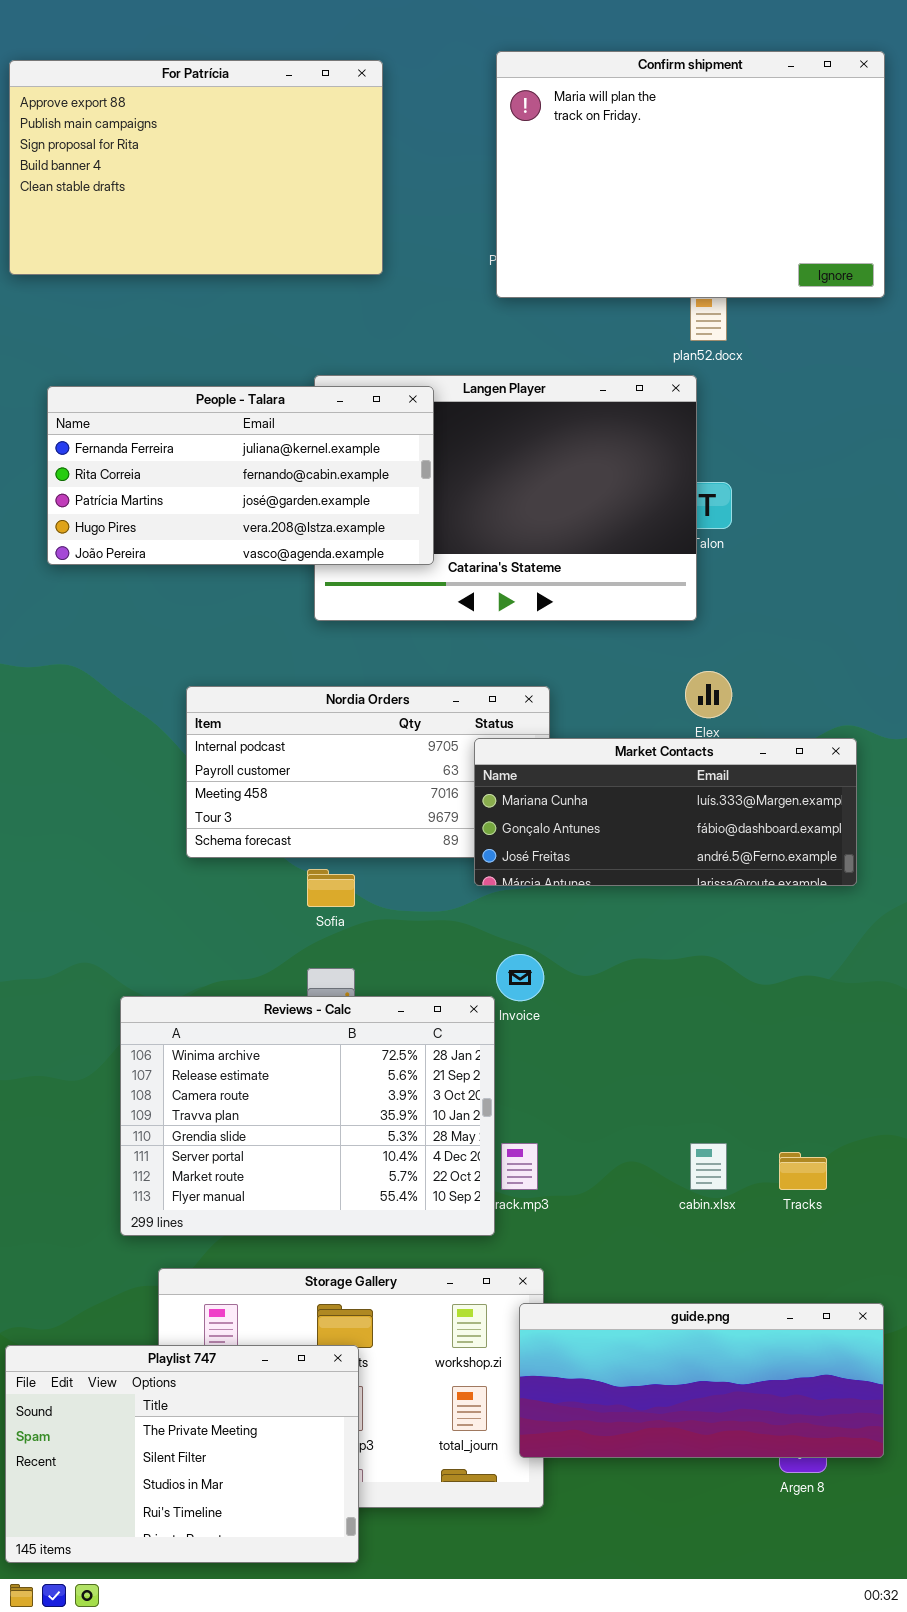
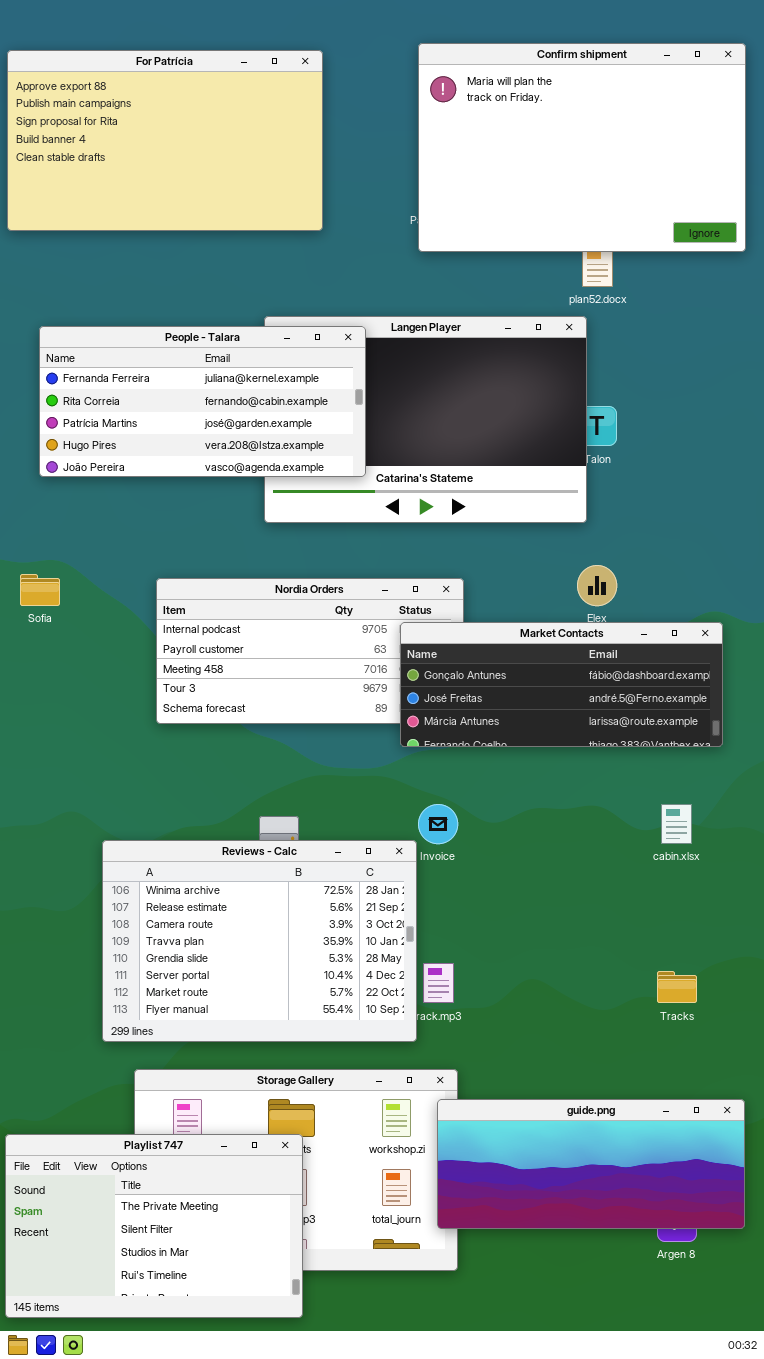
Market Contacts: [474,738,857,886] -> [400,622,723,747], scrolled down 1 row
Sofia: [307,869,355,907] -> [20,574,60,606], moved
cabin.xlsx: [690,1143,727,1190] -> [661,804,692,844], moved

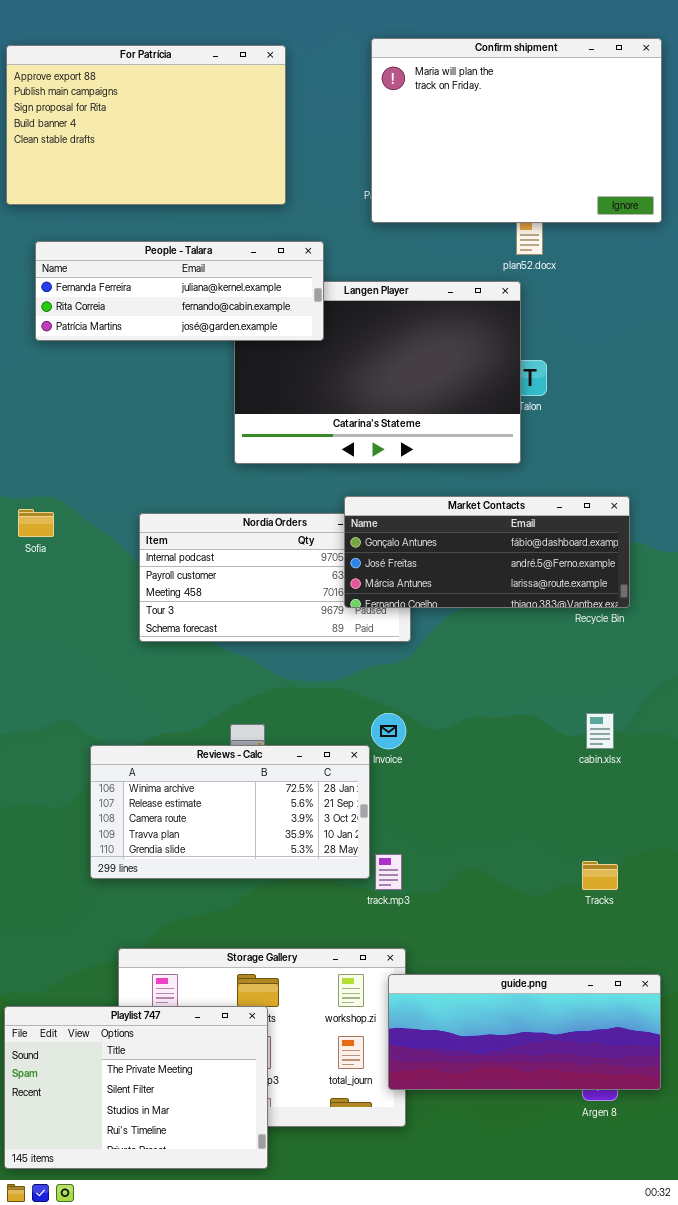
People - Talara: [39,326,366,477] -> [35,241,324,341], moved, resized
Market Contacts: [400,622,723,747] -> [344,496,630,608], moved
Reviews - Calc: [102,840,417,1042] -> [90,745,370,879], resized

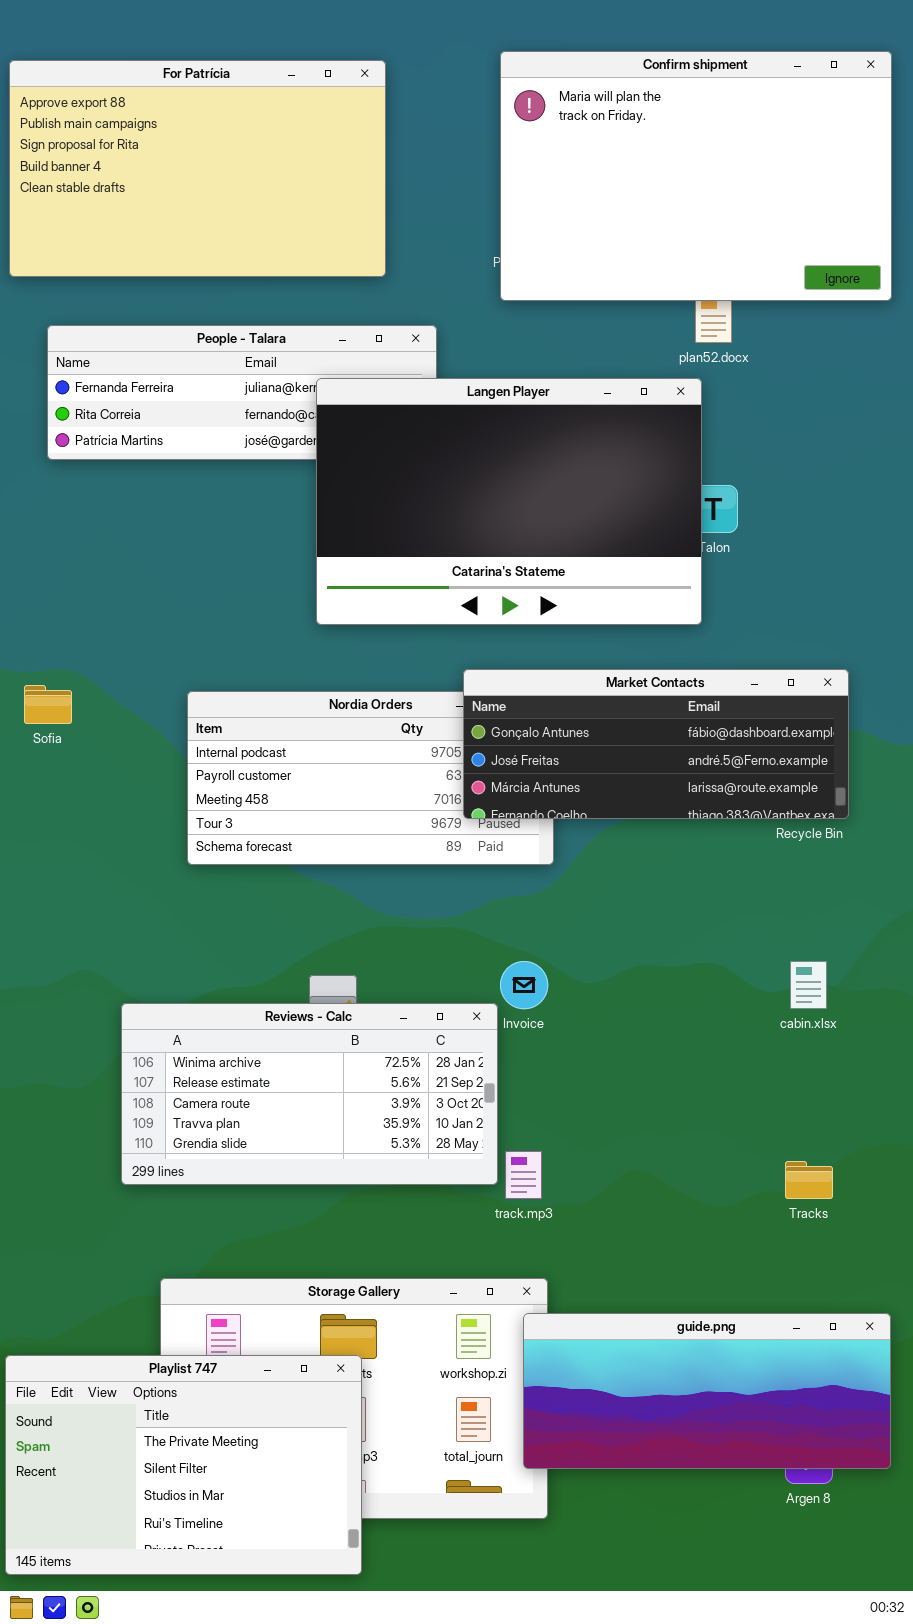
Langen Player: [234,281,521,464] -> [316,378,702,625], raised

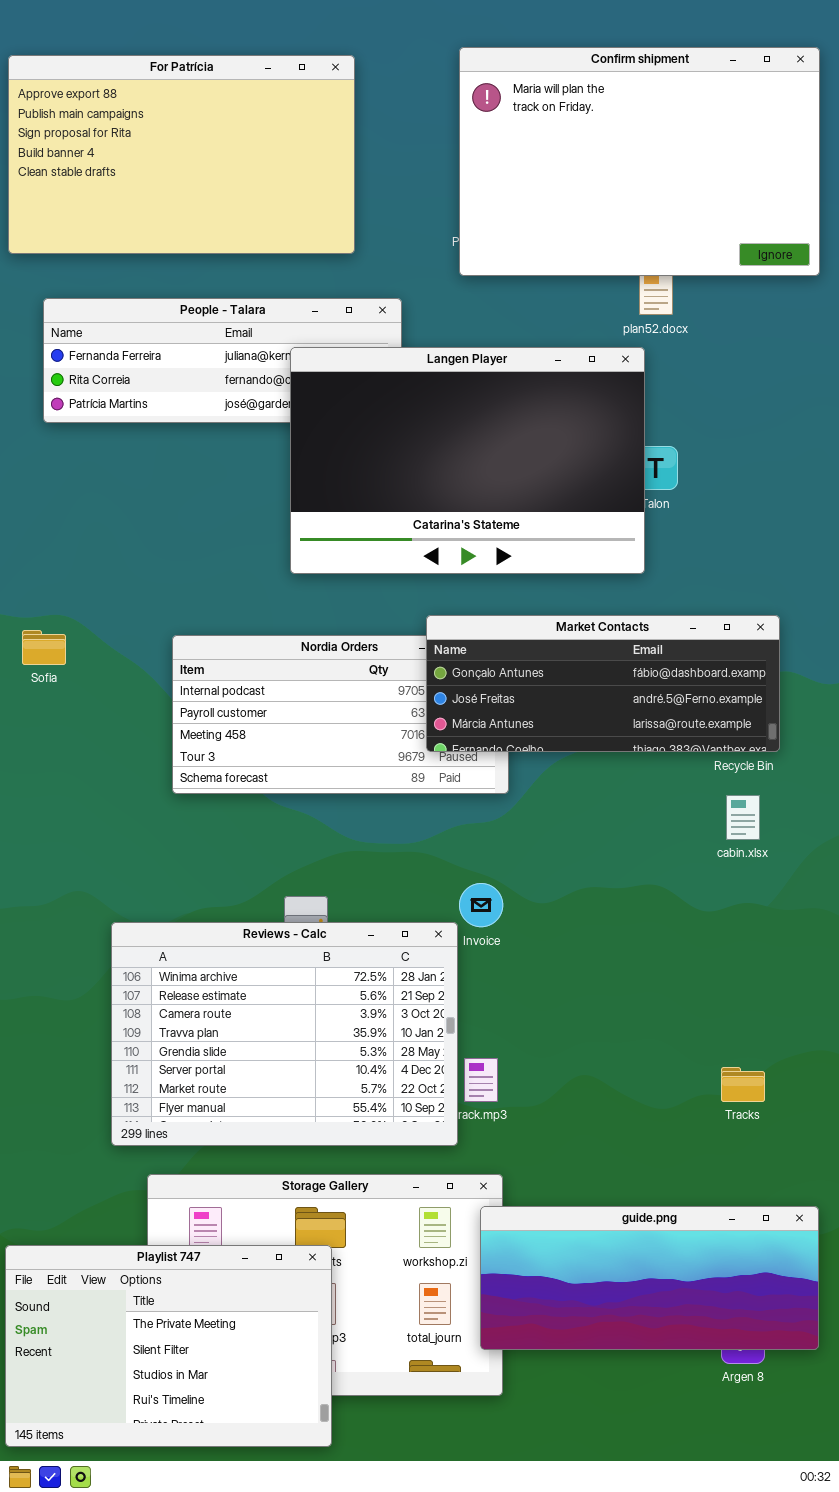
cabin.xlsx: [790,961,827,1009] -> [726,795,760,840], moved
Reviews - Calc: [121,1003,498,1185] -> [111,922,458,1146], resized

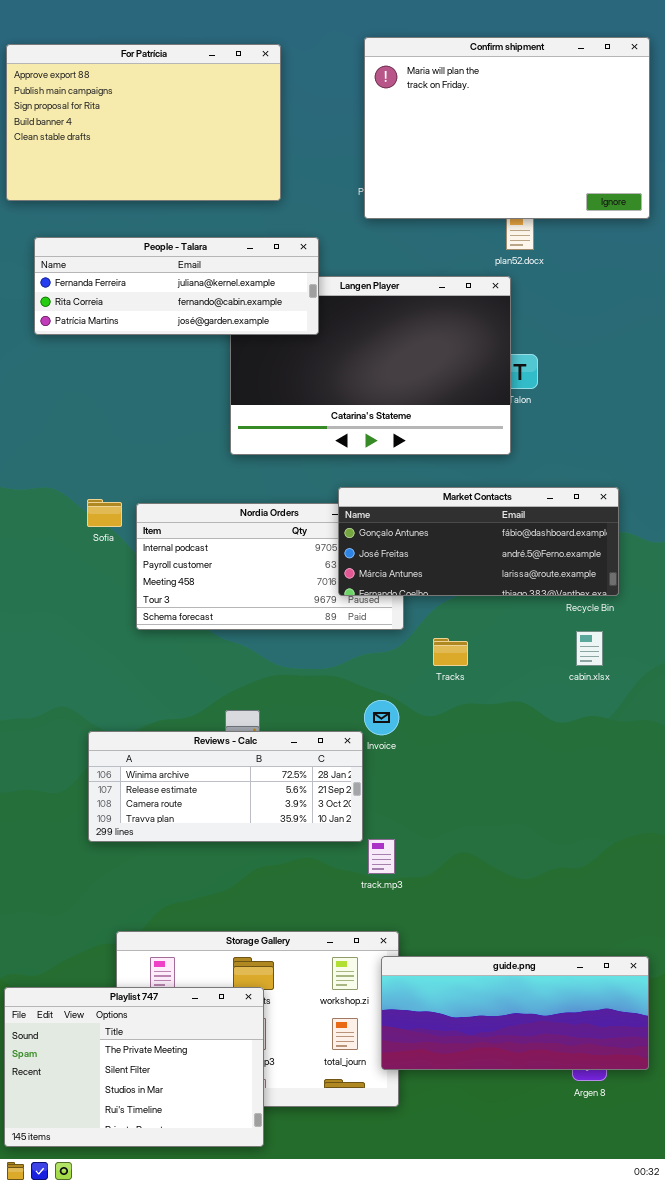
People - Talara: [43,298,402,423] -> [34,237,319,335], raised
Sofia: [22,630,66,665] -> [87,499,122,527], moved
Reviews - Calc: [111,922,458,1146] -> [88,731,363,842], resized
Tracks: [721,1067,765,1102] -> [433,638,468,666], moved

